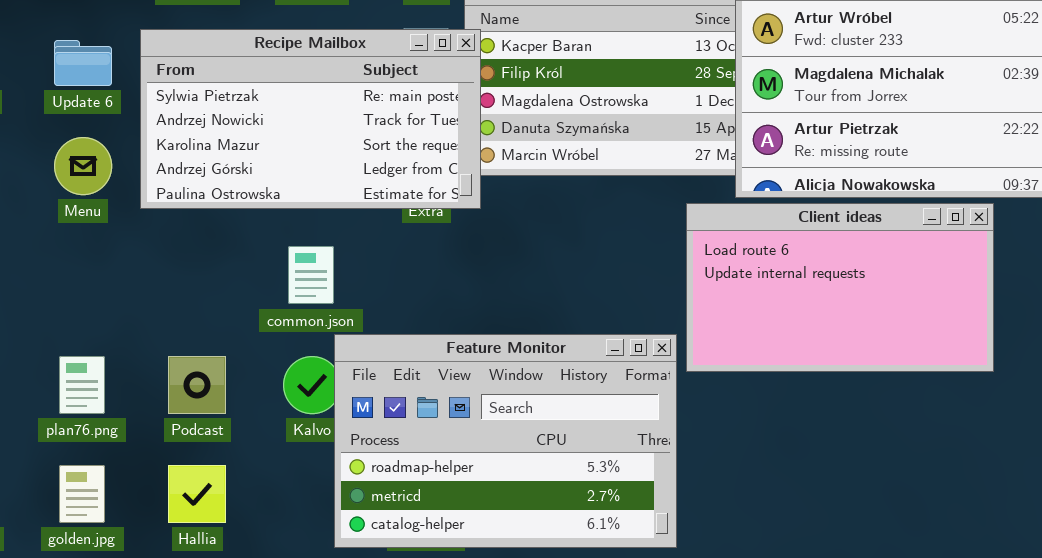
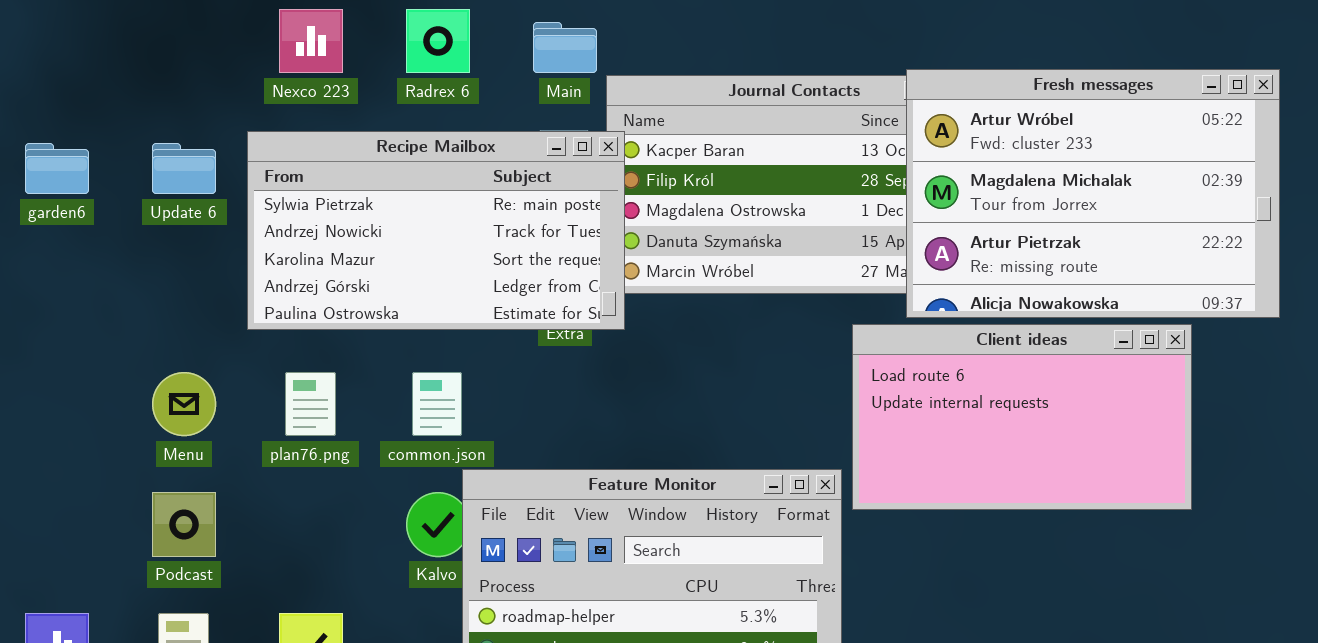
Menu: [54,137,112,195] -> [152,372,216,436], moved
plan76.png: [59,356,105,414] -> [285,372,336,436], moved
Podcast: [168,356,226,414] -> [152,492,216,557], moved

